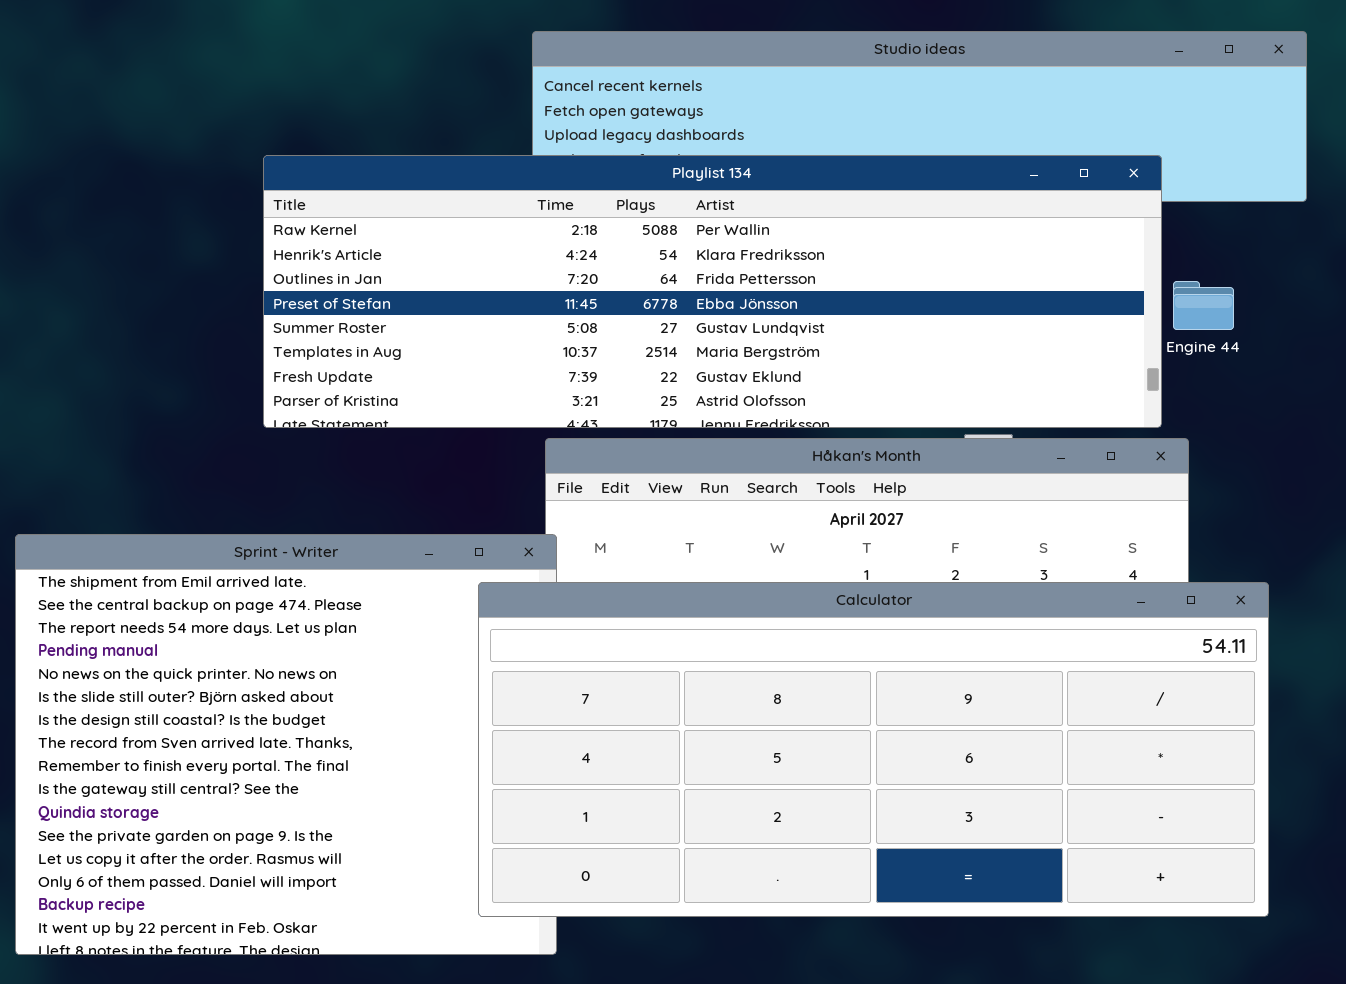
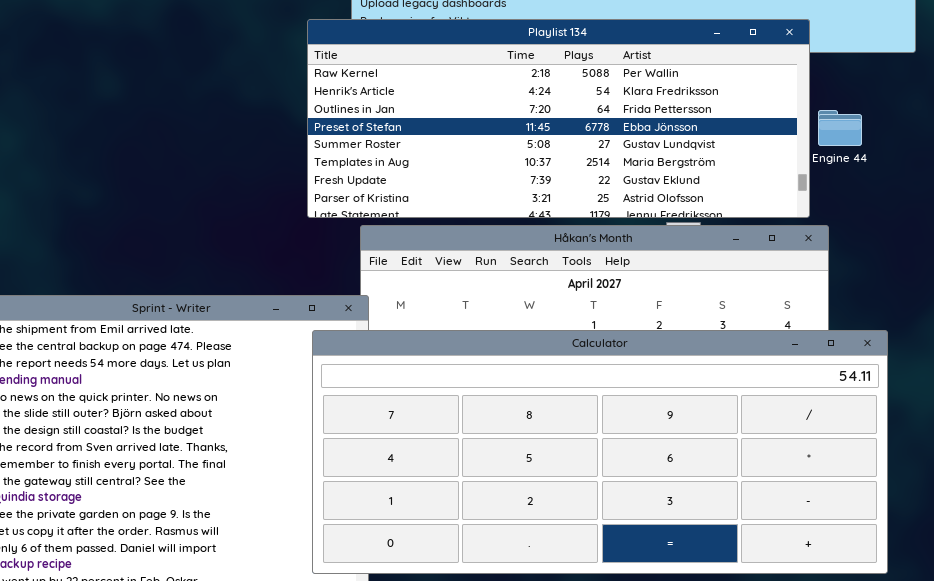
Playlist 134: [263,155,1162,428] -> [307,19,810,218], resized

